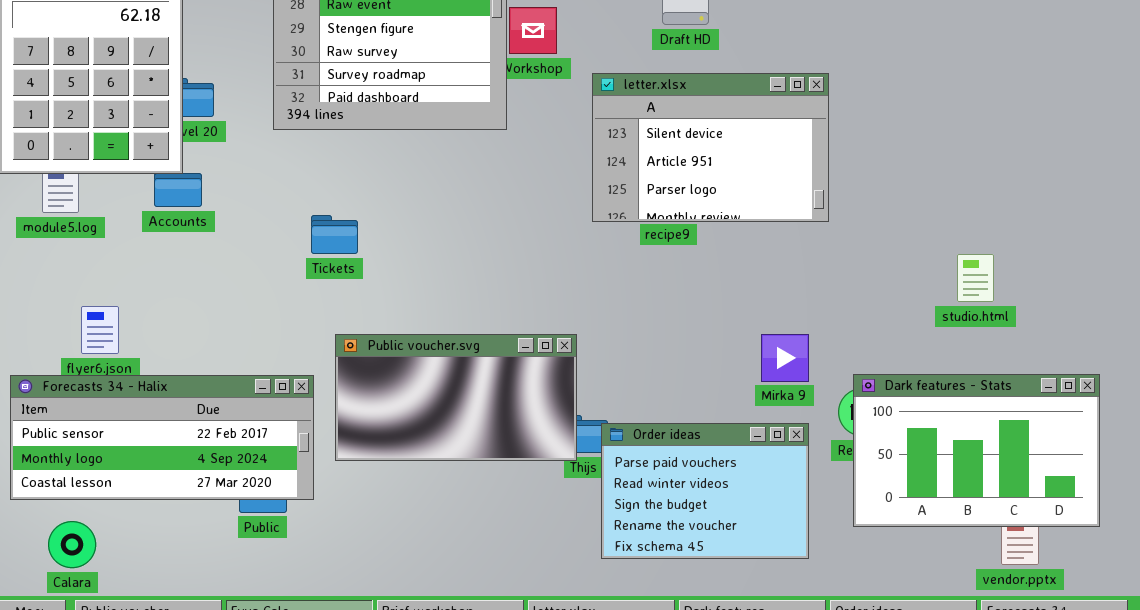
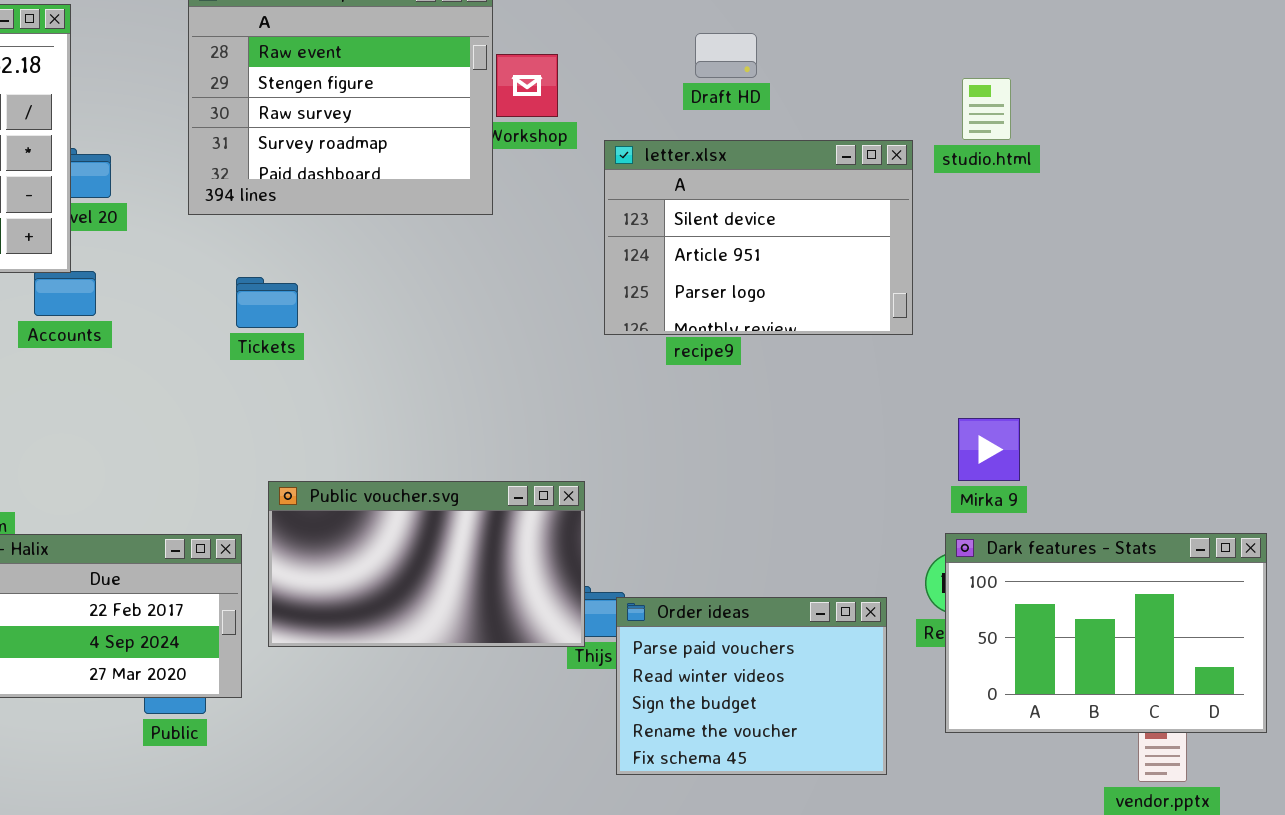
Tickets: [311,215,358,254] -> [236,277,298,328], moved
studio.html: [957,254,994,302] -> [962,78,1011,140], moved
Mirka 9: [761,334,809,382] -> [958,418,1020,481], moved

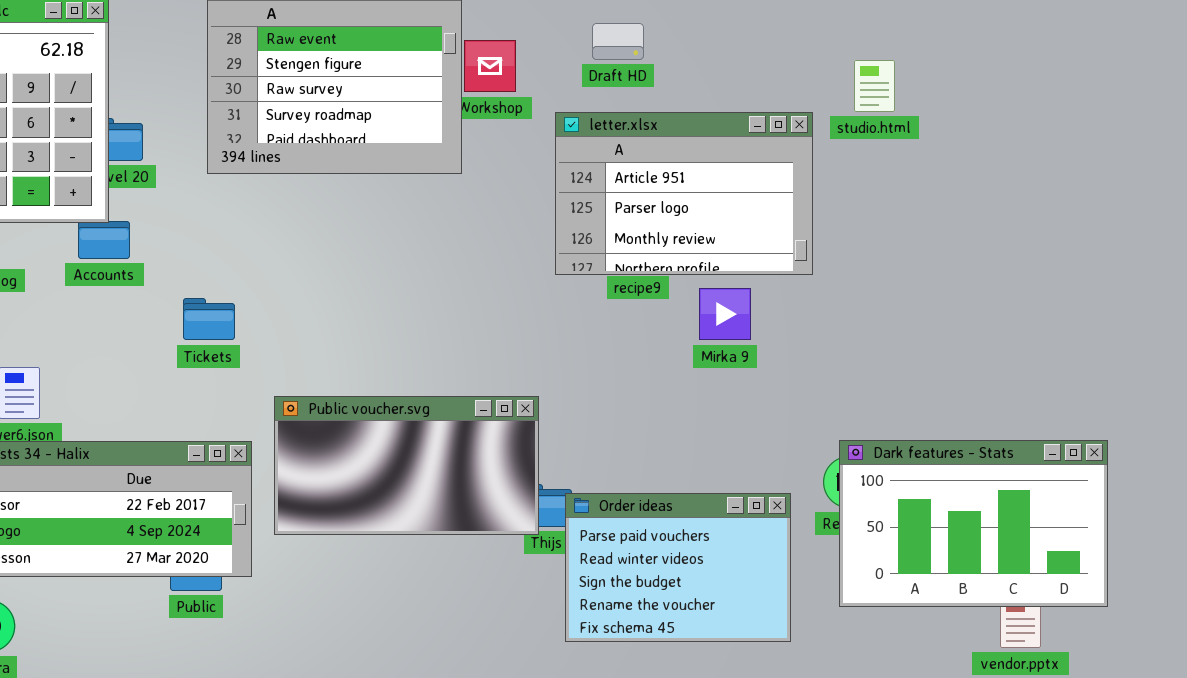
Draft HD: [695,33,757,78] -> [592,23,644,60], moved
letter.xlsx: [604,140,913,335] -> [555,112,813,275], scrolled down 1 row
Tickets: [236,277,298,328] -> [183,298,235,340], moved
Mirka 9: [958,418,1020,481] -> [699,288,751,340], moved

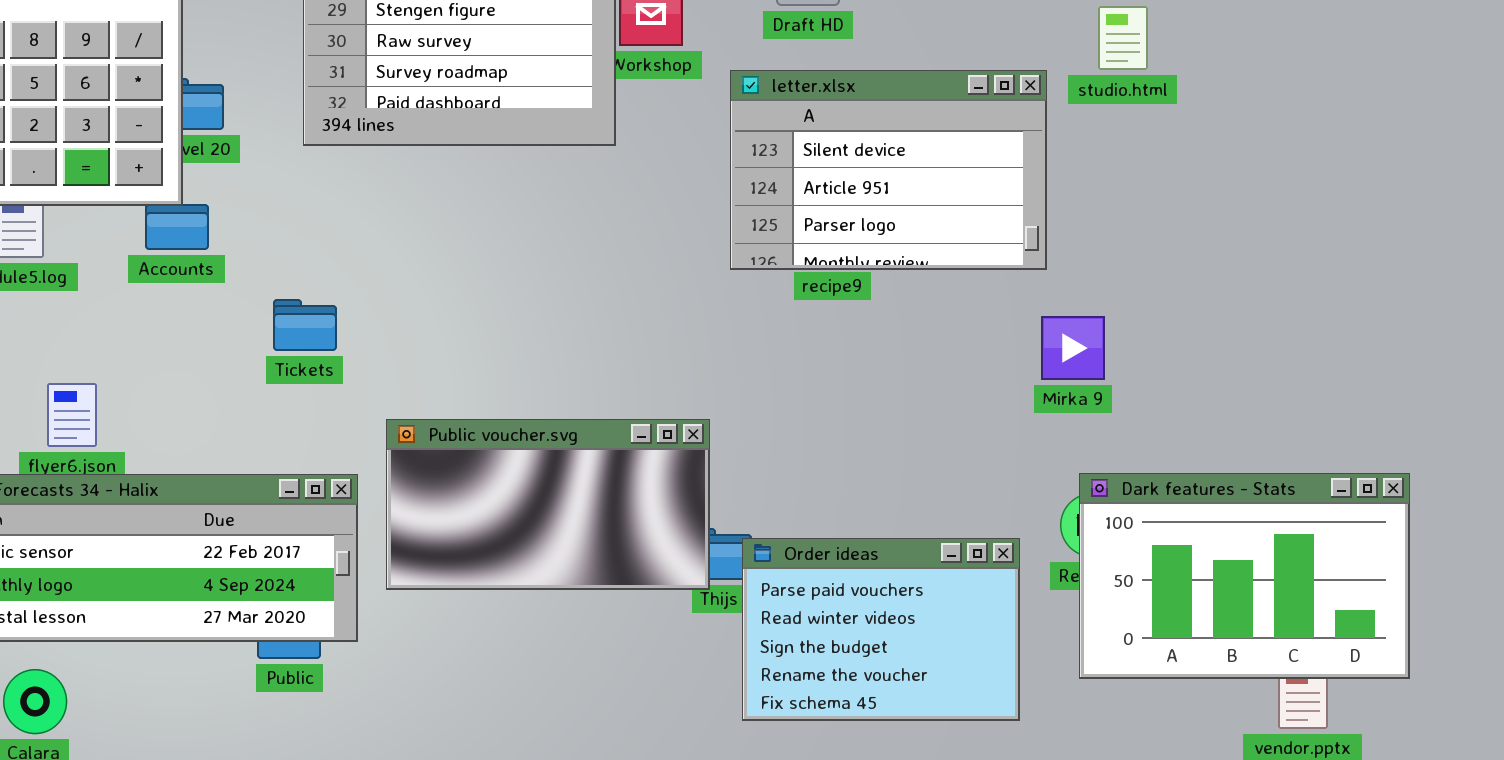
letter.xlsx: [555,112,813,275] -> [730,70,1047,270], scrolled up 1 row
Mirka 9: [699,288,751,340] -> [1041,316,1105,380], moved

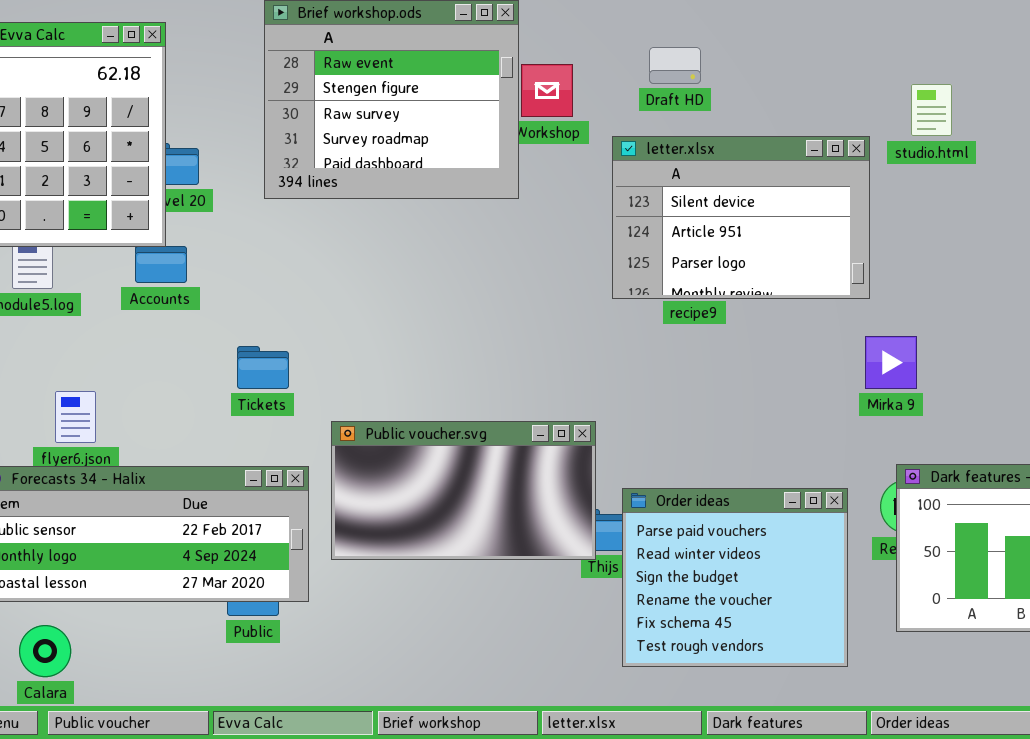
Tickets: [273,299,337,351] -> [237,346,289,389], moved
Order ideas: [742,538,1020,721] -> [622,488,848,667], resized

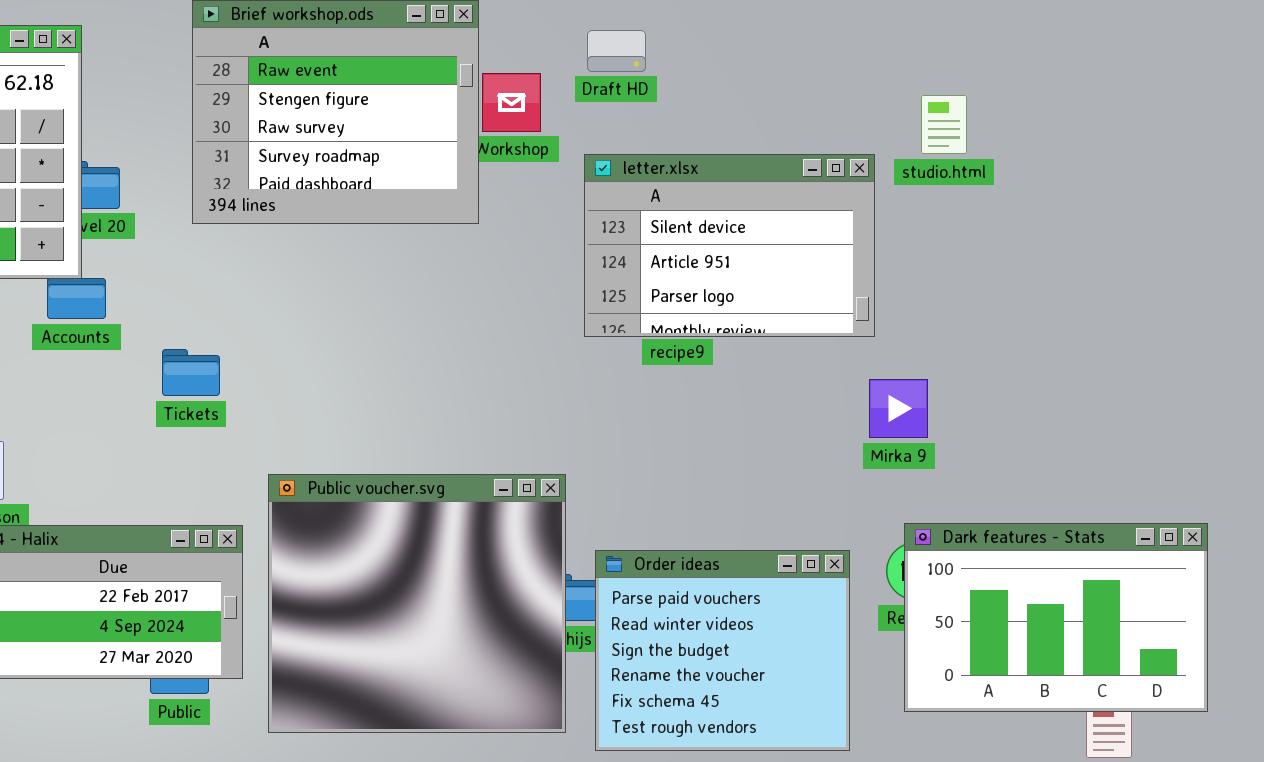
Draft HD: [649,47,701,84] -> [587,30,646,72], moved
Tickets: [237,346,289,389] -> [162,349,220,396], moved
Public voucher.svg: [331,421,596,560] -> [268,474,566,733], resized

